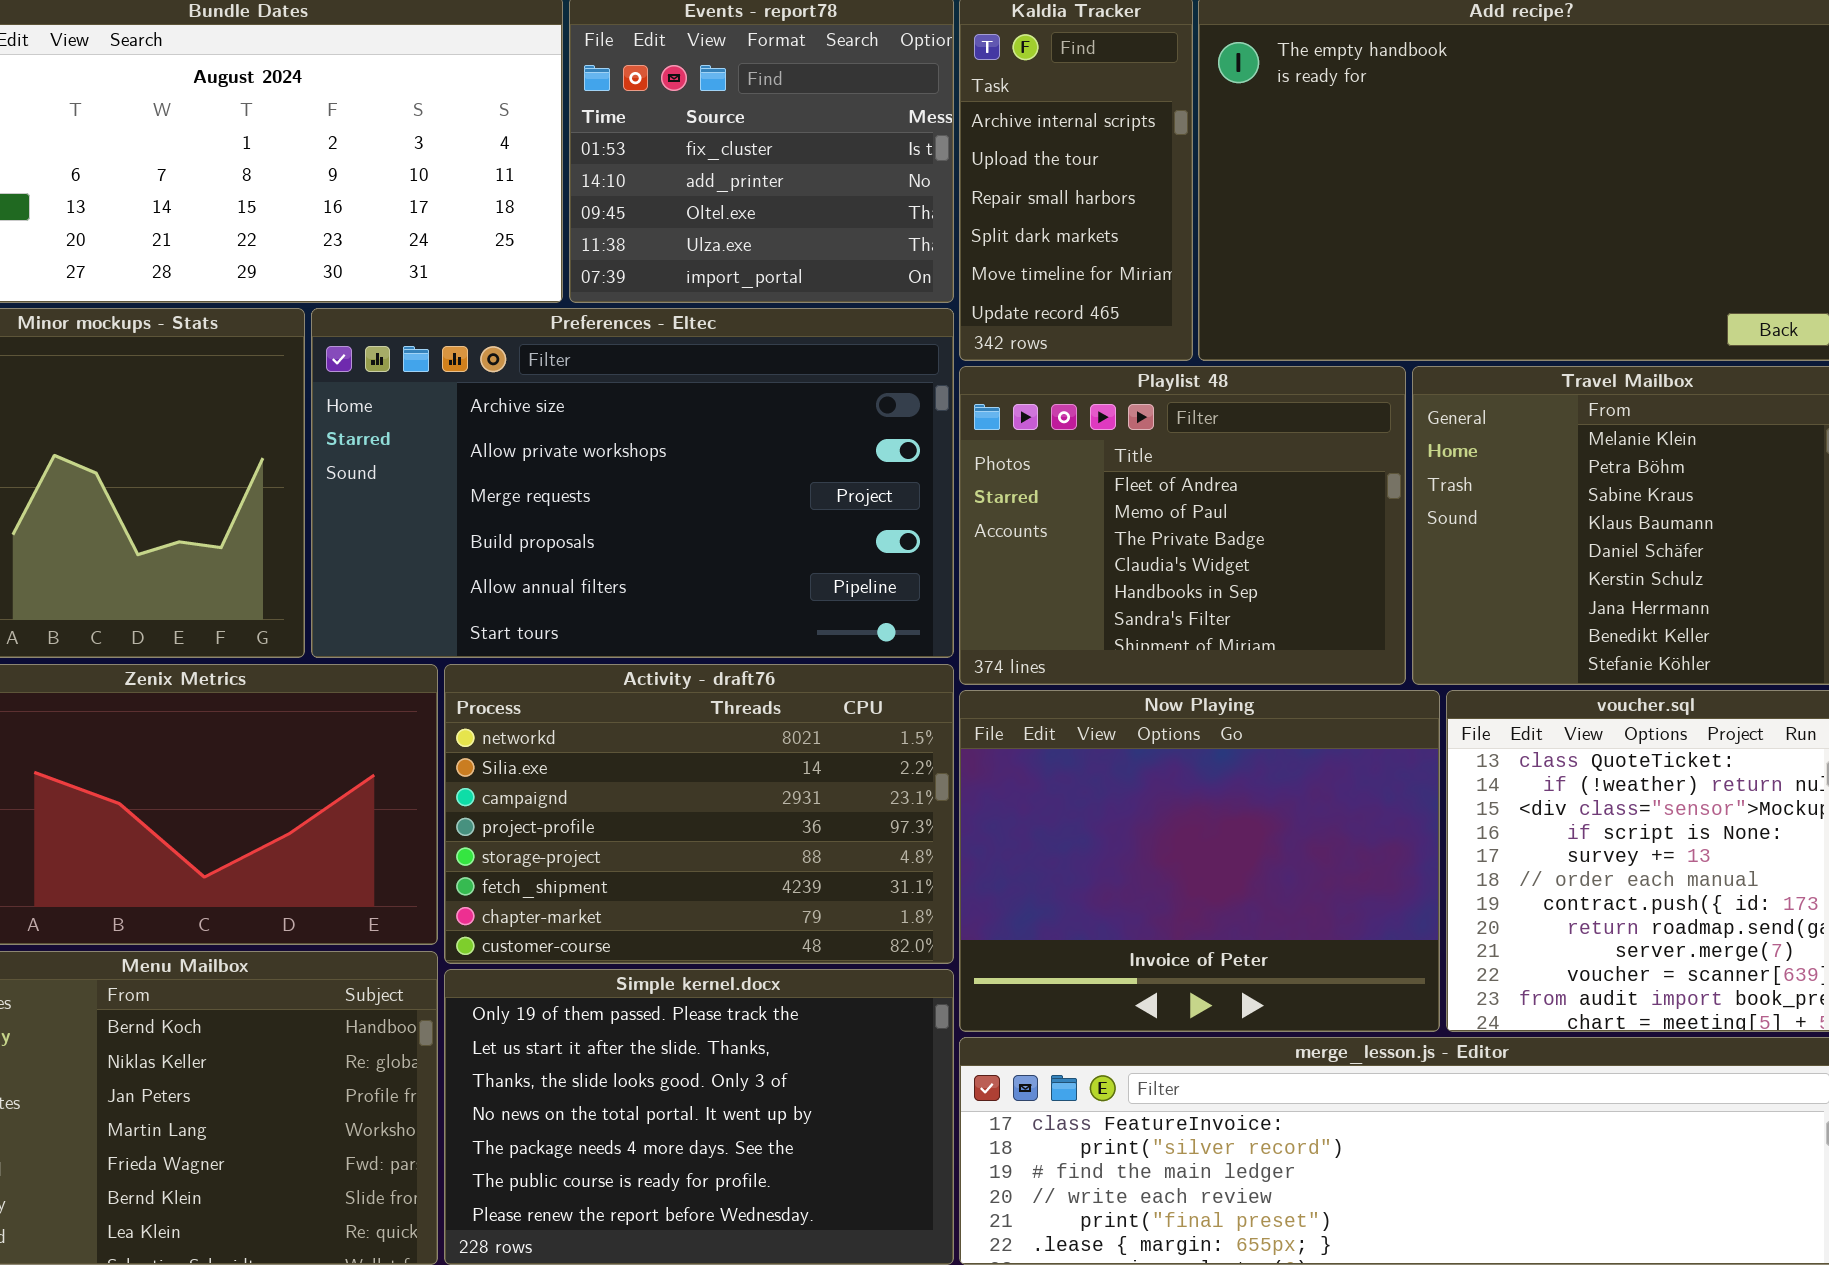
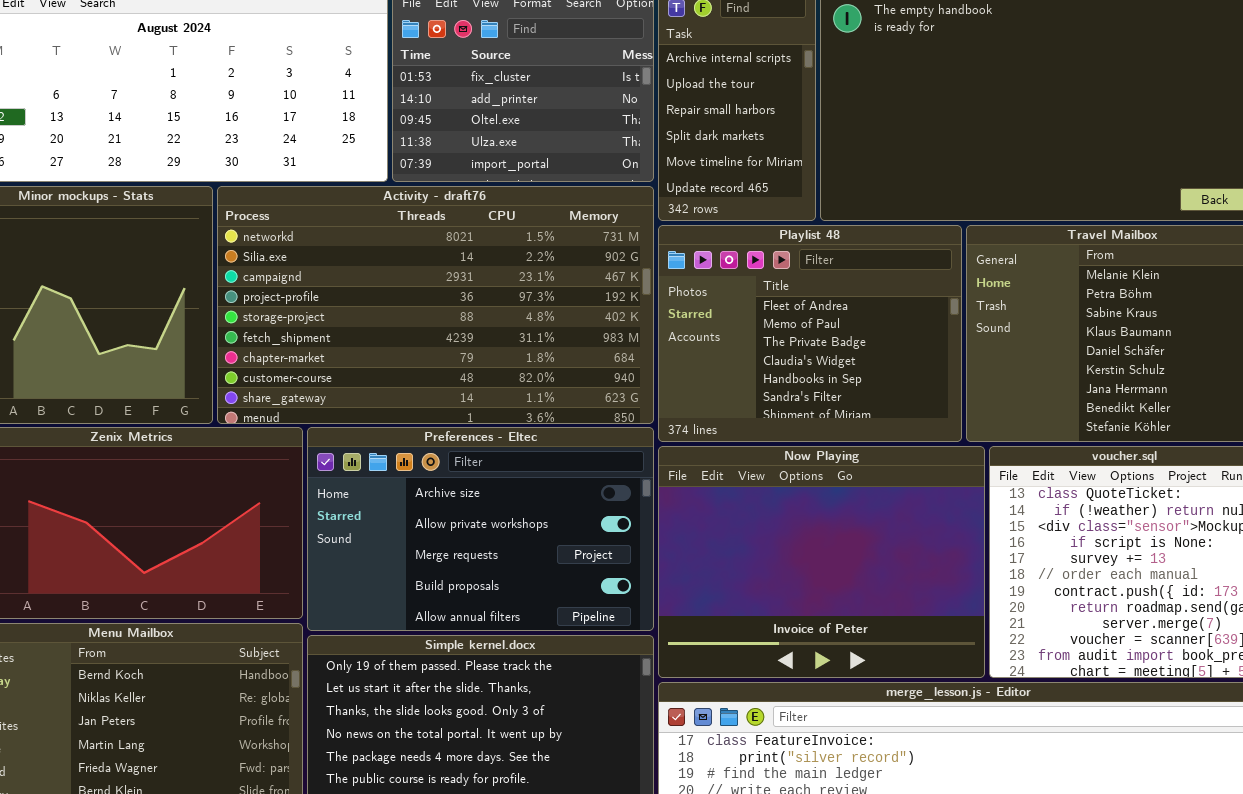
Preferences - Eltec: [311,308,954,658] -> [307,427,654,631], moved, resized
Activity - draft76: [444,664,954,964] -> [217,186,654,424], moved, resized

